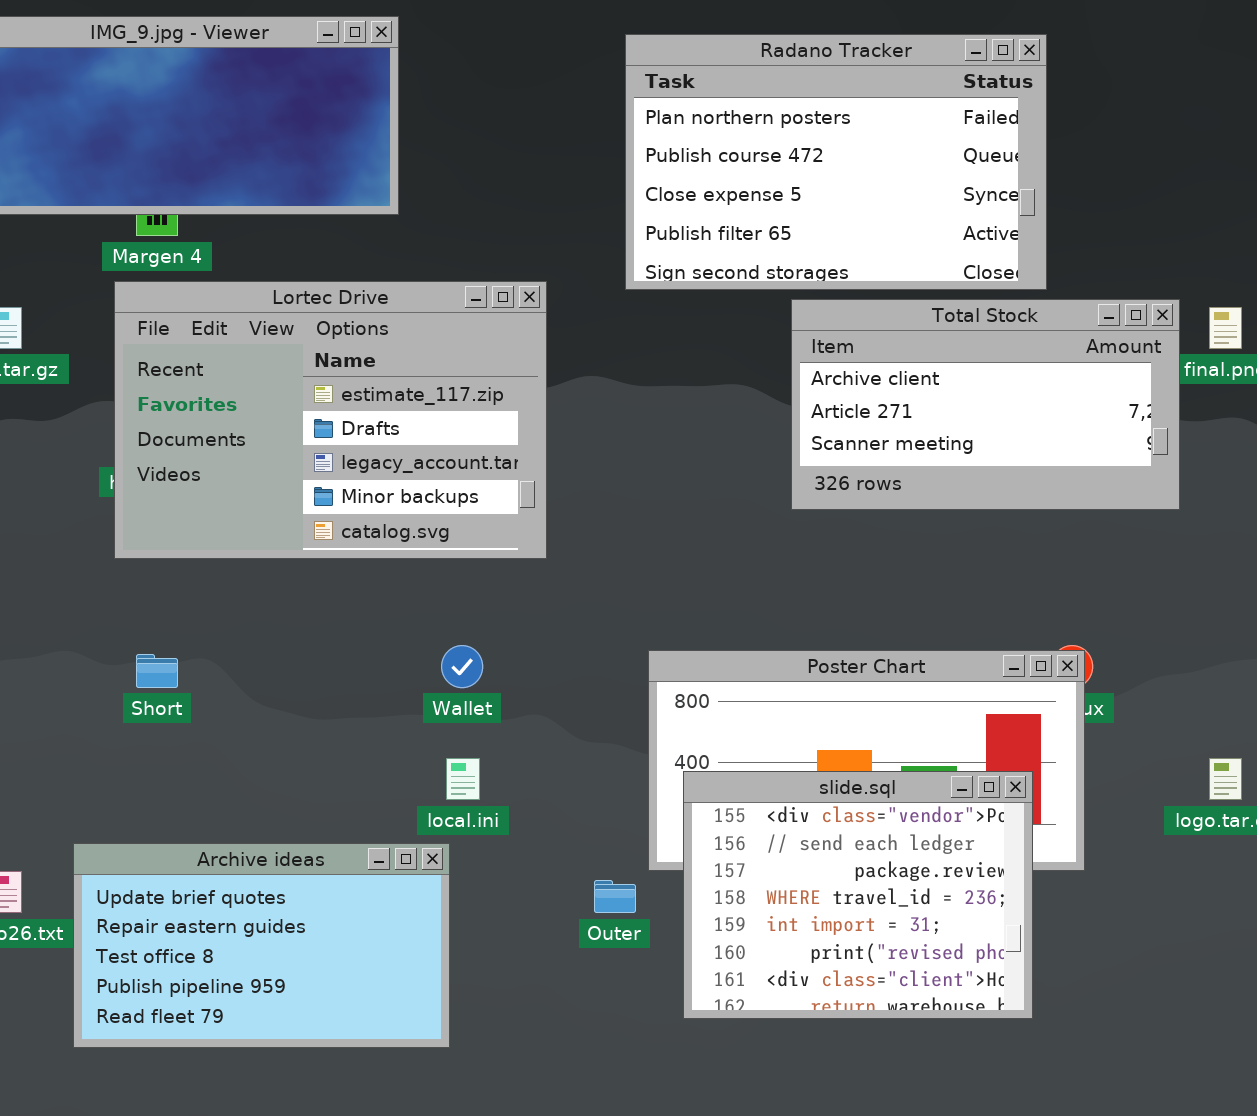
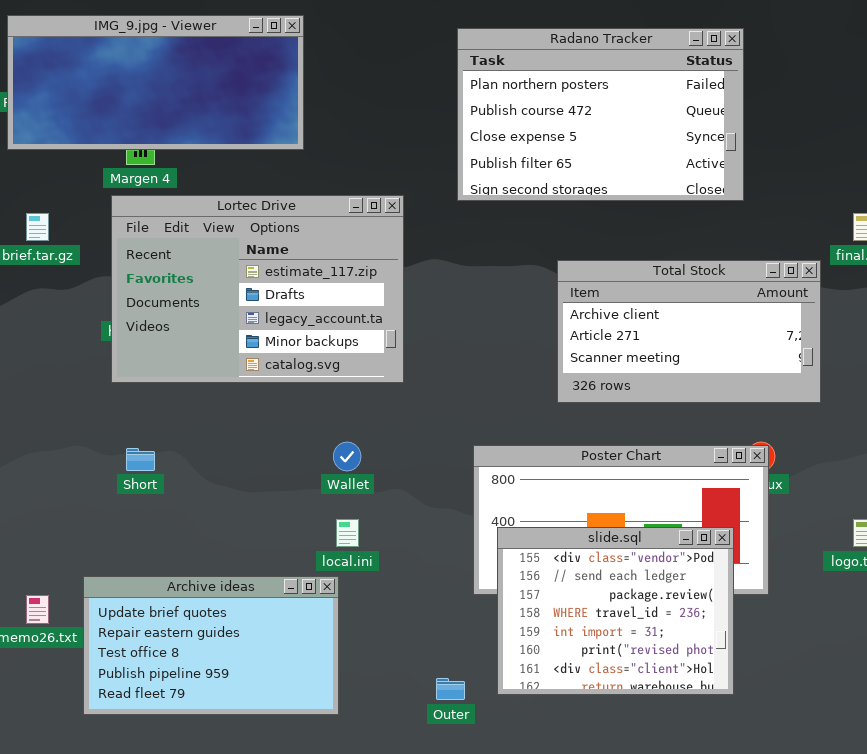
Total Stock: [791,299,1180,510] -> [557,260,821,403], moved
Outer: [594,880,636,913] -> [436,678,465,700], moved

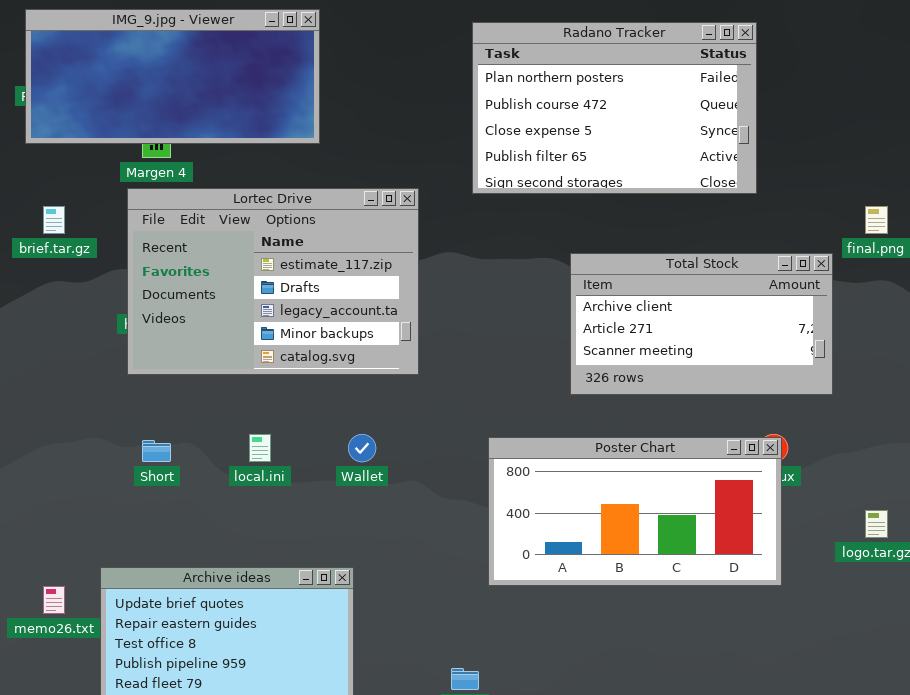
local.ini: [336,519,359,547] -> [249,434,271,462], moved
slide.sql: [497,527,734,695] -> none, closed

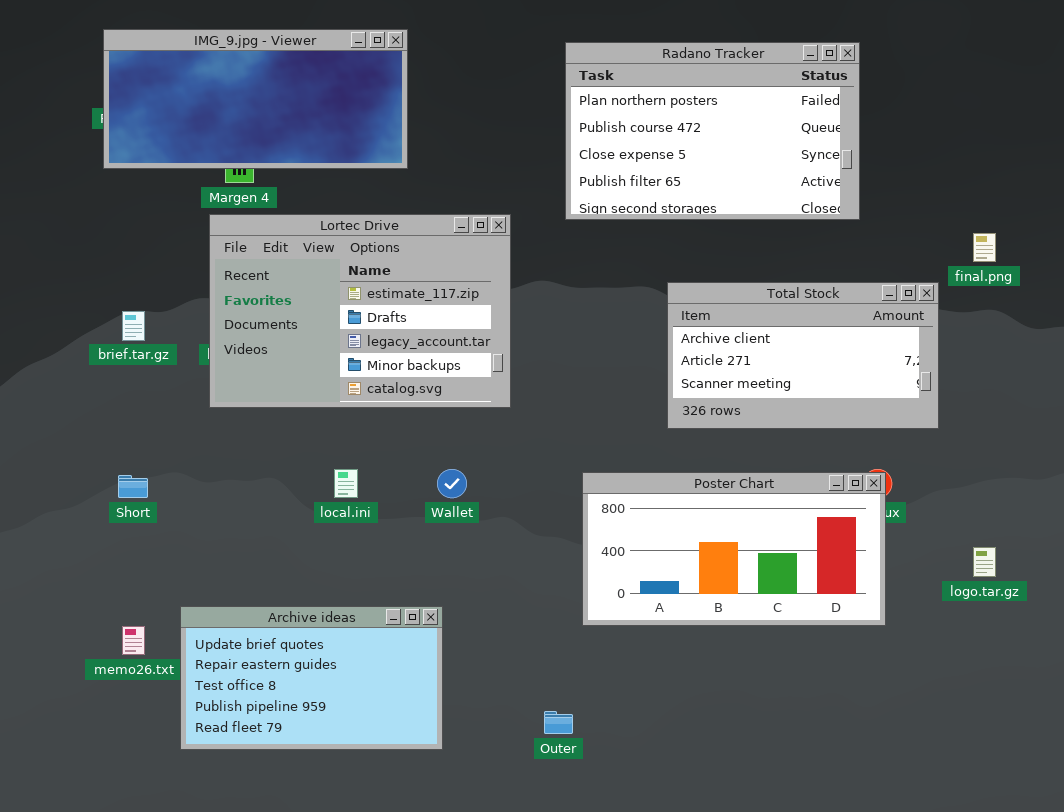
brief.tar.gz: [43,206,65,234] -> [122,311,145,341], moved
Short: [142,440,171,462] -> [118,475,148,498], moved

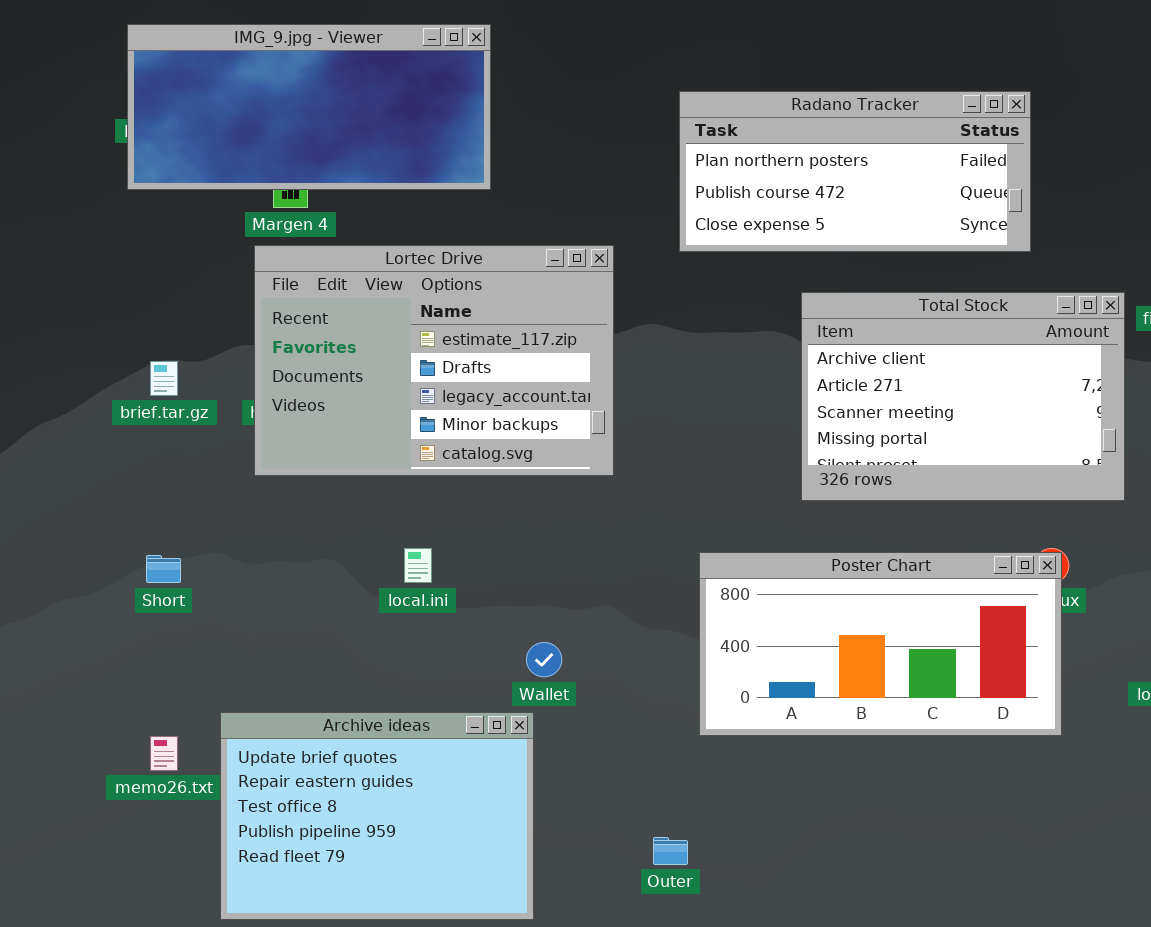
Radano Tracker: [565,42,860,220] -> [679,91,1031,252], resized
Total Stock: [667,282,939,429] -> [801,292,1125,501], resized
Wallet: [437,469,467,498] -> [526,642,562,677], moved
Archive ideas: [180,606,443,750] -> [220,712,534,920], resized

